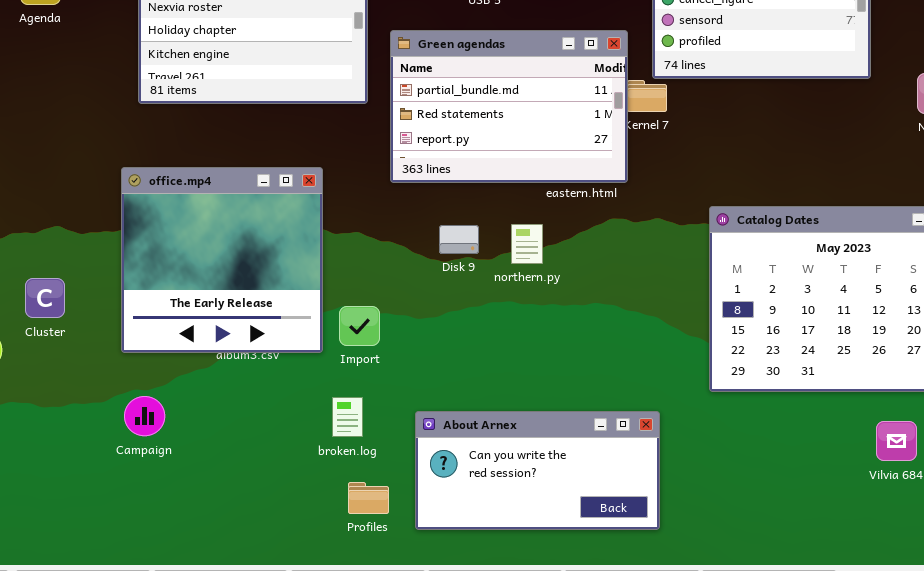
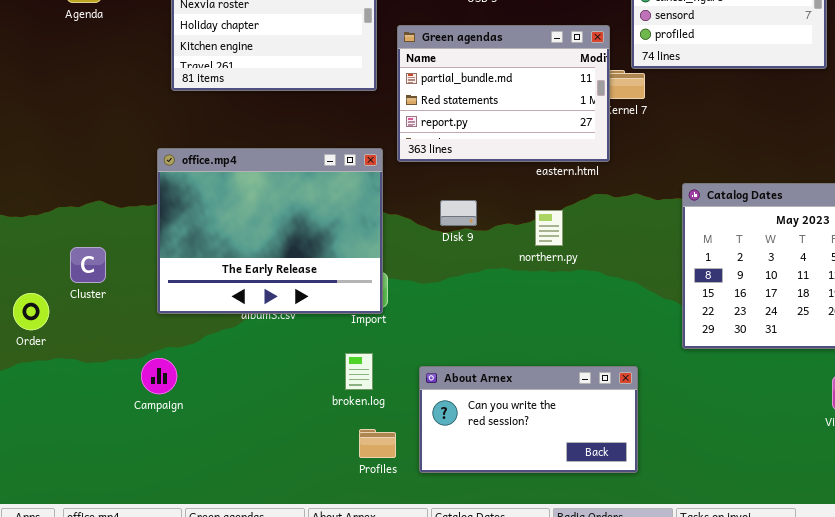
office.mp4: [121,167,323,353] -> [157,148,383,314], resized
northern.py: [511,224,543,264] -> [535,210,563,246], moved
Campaign: [124,396,165,436] -> [141,358,177,394], moved

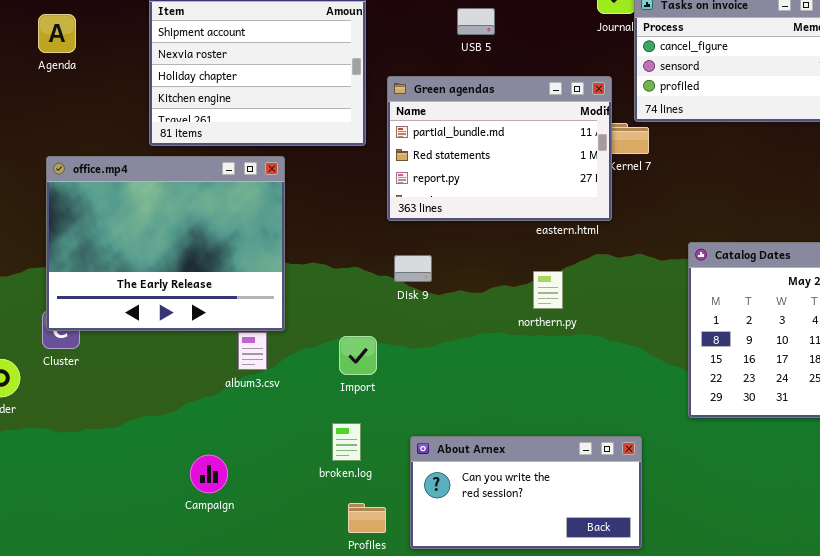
office.mp4: [157,148,383,314] -> [46,156,285,331], moved
Disk 9: [440,200,477,226] -> [394,255,432,282], moved
Campaign: [141,358,177,394] -> [190,455,228,493], moved

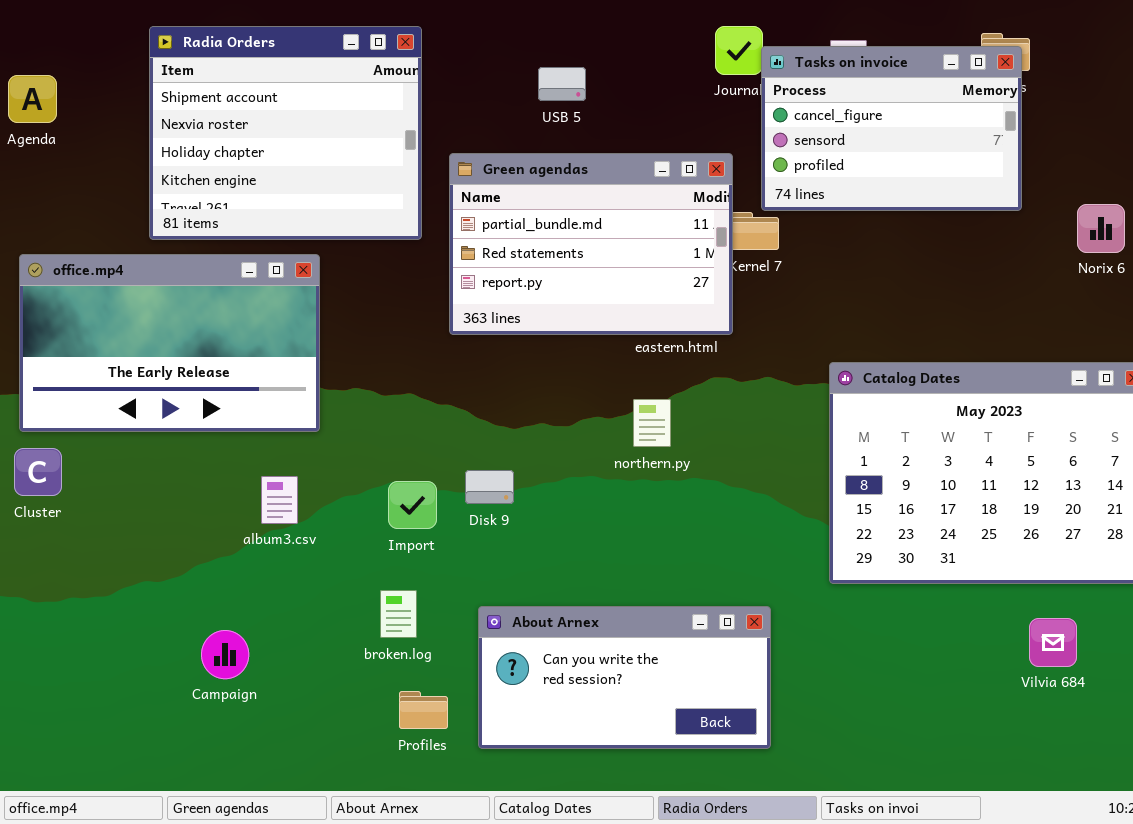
office.mp4: [46,156,285,331] -> [19,254,320,432], resized
Disk 9: [394,255,432,282] -> [465,470,514,504], moved

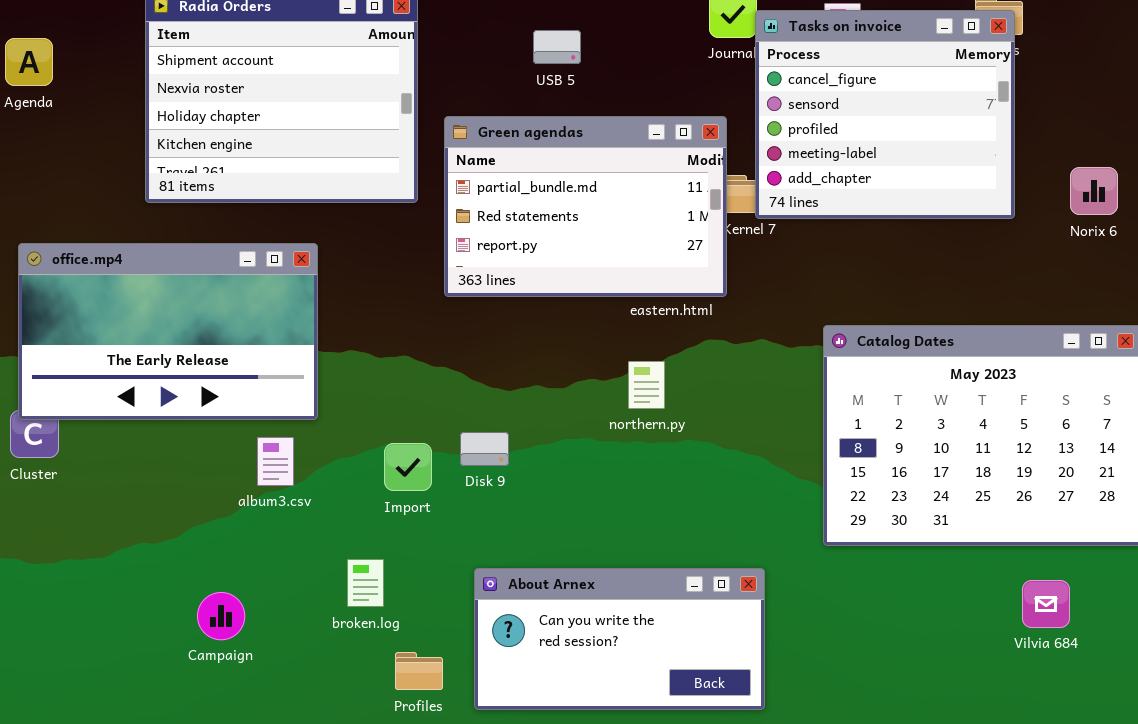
Tasks on invoice: [761,46,1022,211] -> [755,10,1015,219], resized
office.mp4: [19,254,320,432] -> [18,243,318,420], moved
broken.log: [380,590,417,638] -> [347,559,384,607], moved

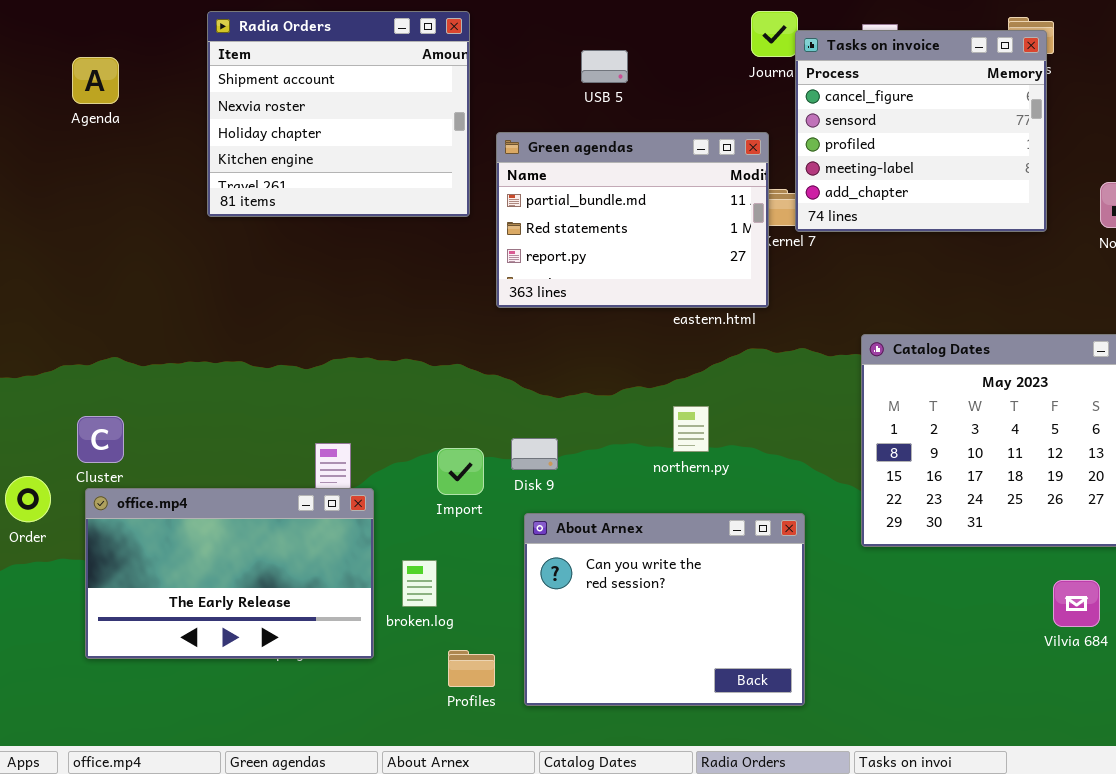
office.mp4: [18,243,318,420] -> [85,488,374,659], moved
northern.py: [628,361,665,409] -> [673,406,709,452], moved
About Arnex: [474,568,765,710] -> [524,513,805,706], resized

